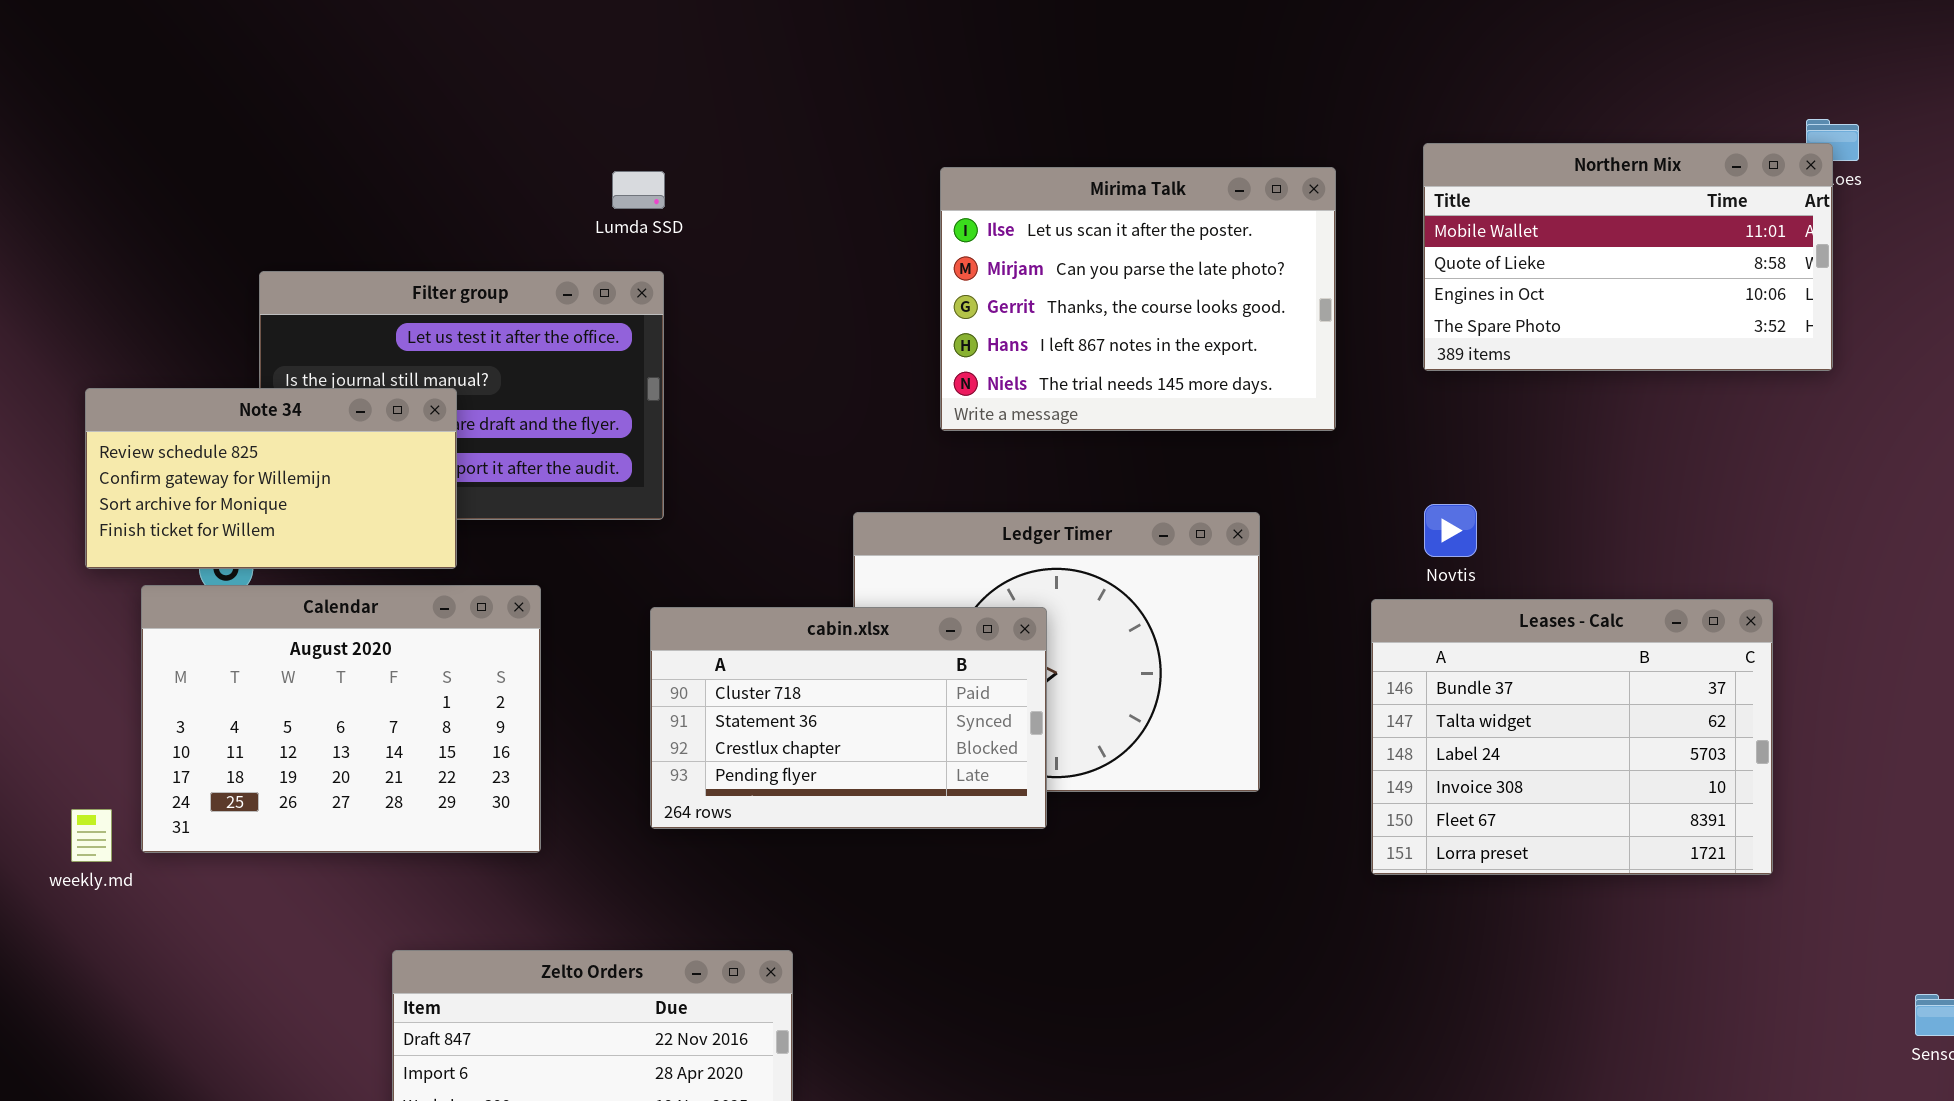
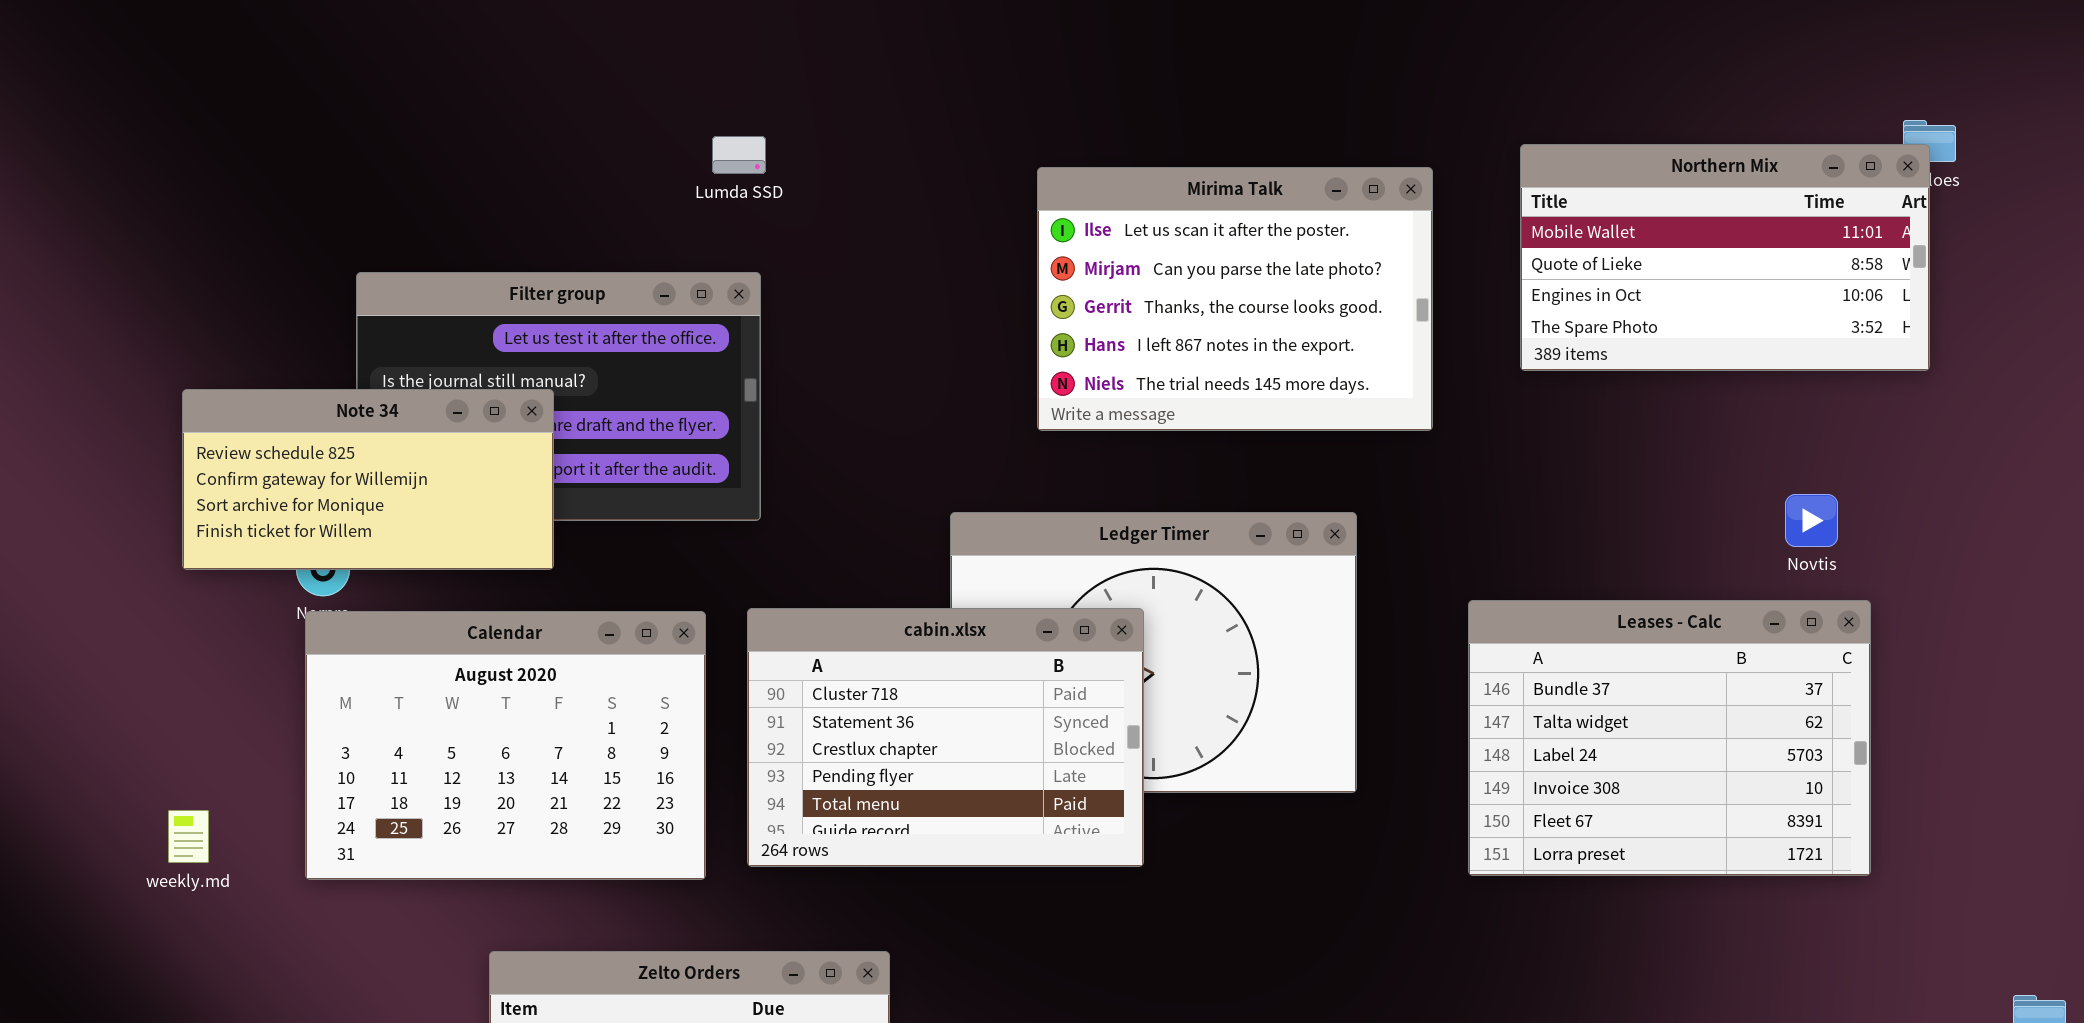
Lumda SSD: [612,171,665,209] -> [712,136,766,174], moved
Novtis: [1424,504,1477,557] -> [1785,494,1838,547], moved
Calendar: [141,585,541,853] -> [305,611,706,880], moved
cabin.xlsx: [650,607,1047,829] -> [747,608,1144,867], resized

